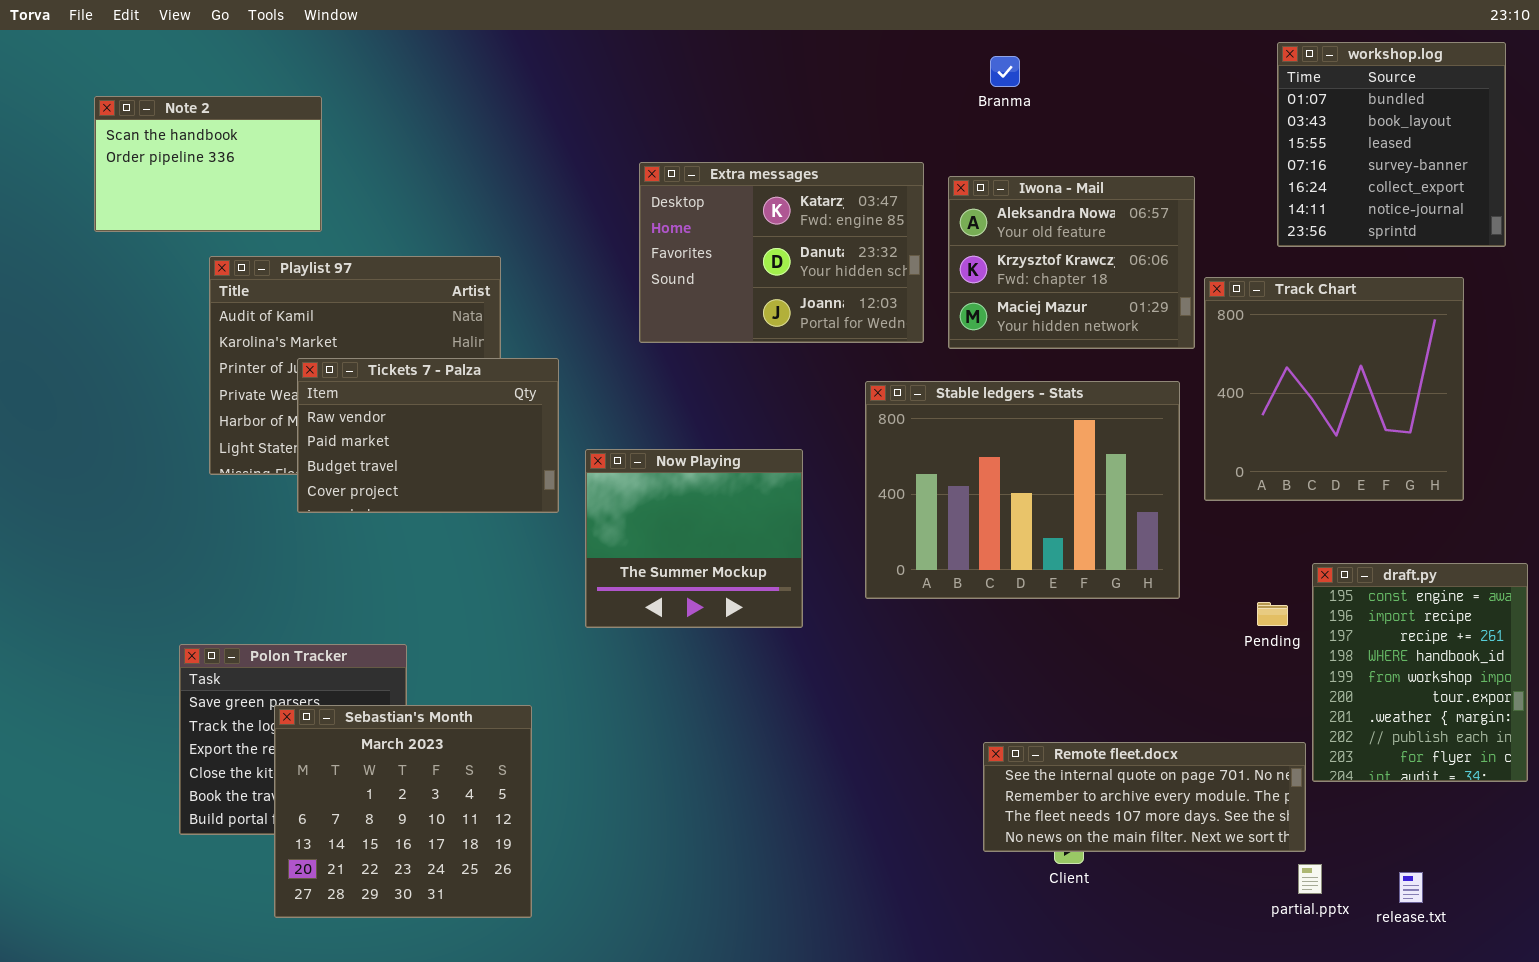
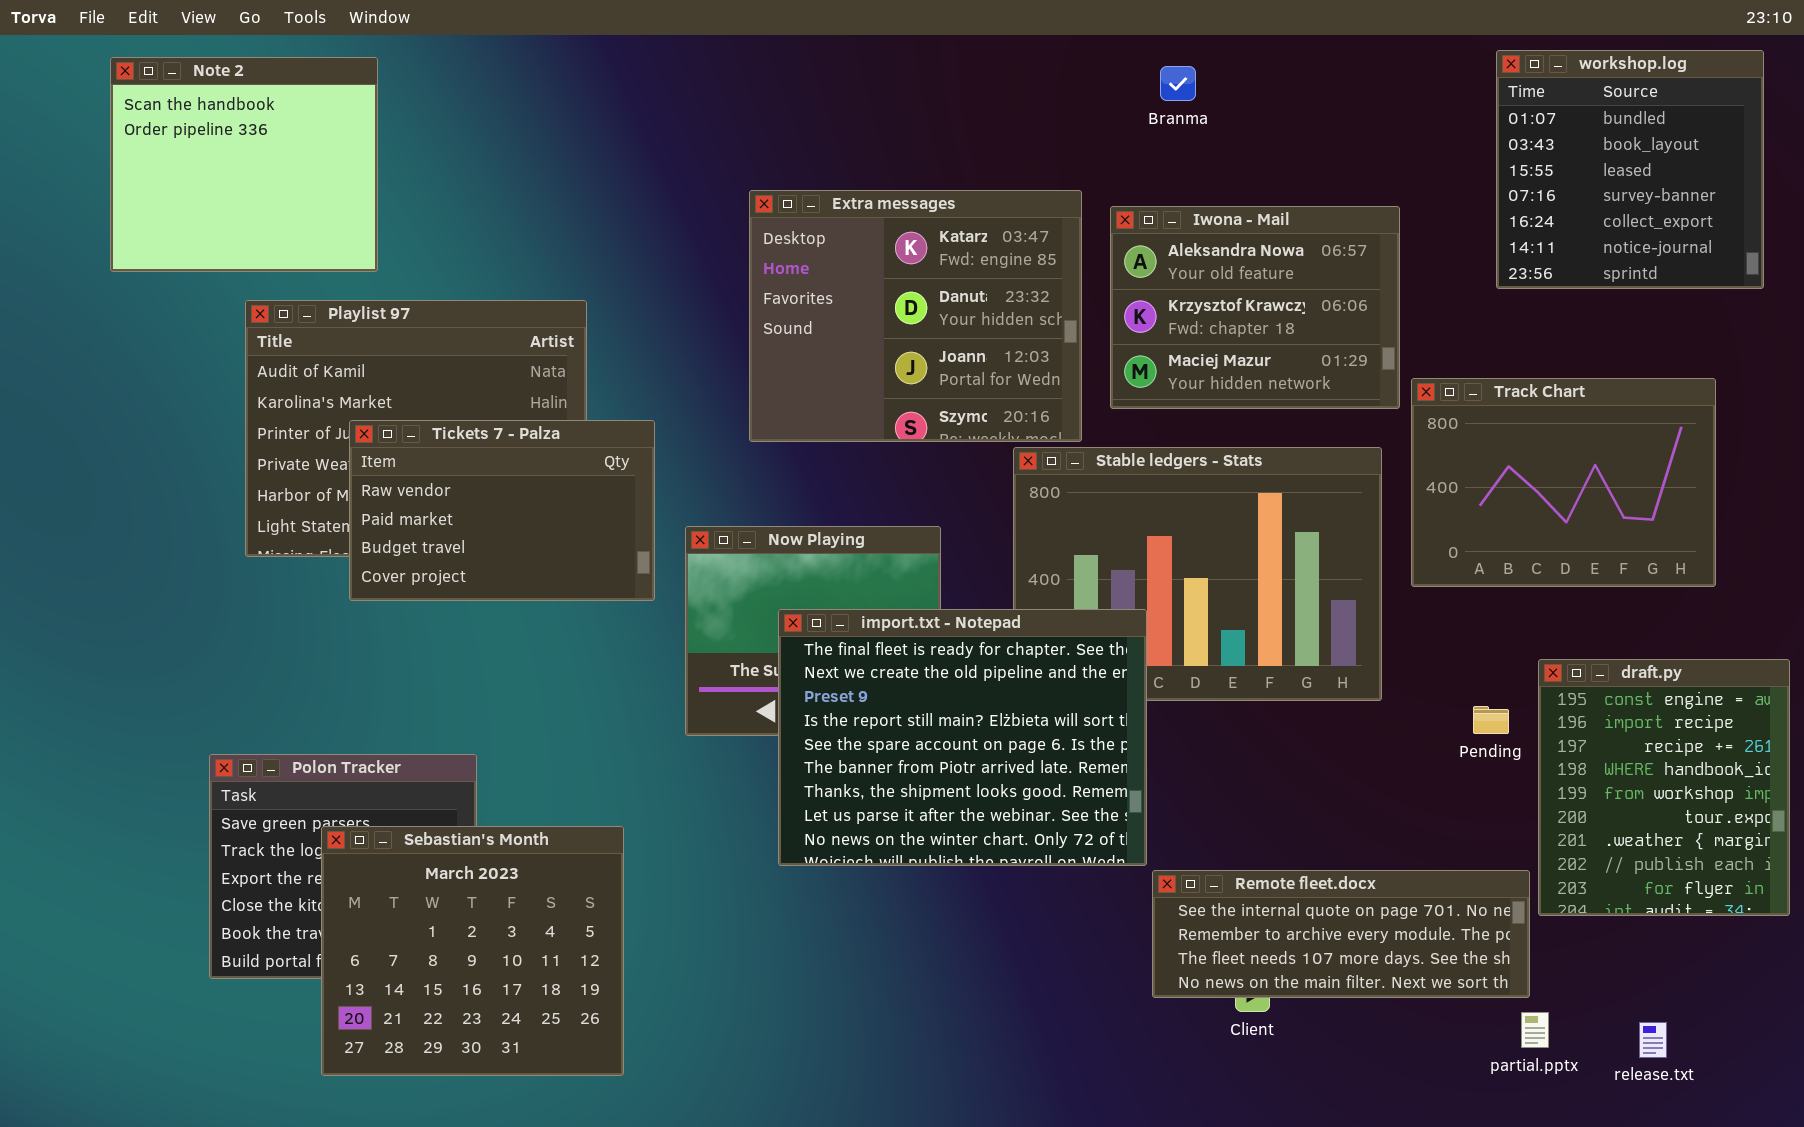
Note 2: [94,96,322,232] -> [110,57,378,272], resized
Extra messages: [639,162,924,343] -> [749,190,1082,442], resized
Track Chart: [1204,277,1464,501] -> [1411,378,1716,587], resized
import.txt - Notepad: none -> [778,609,1147,866], opened

